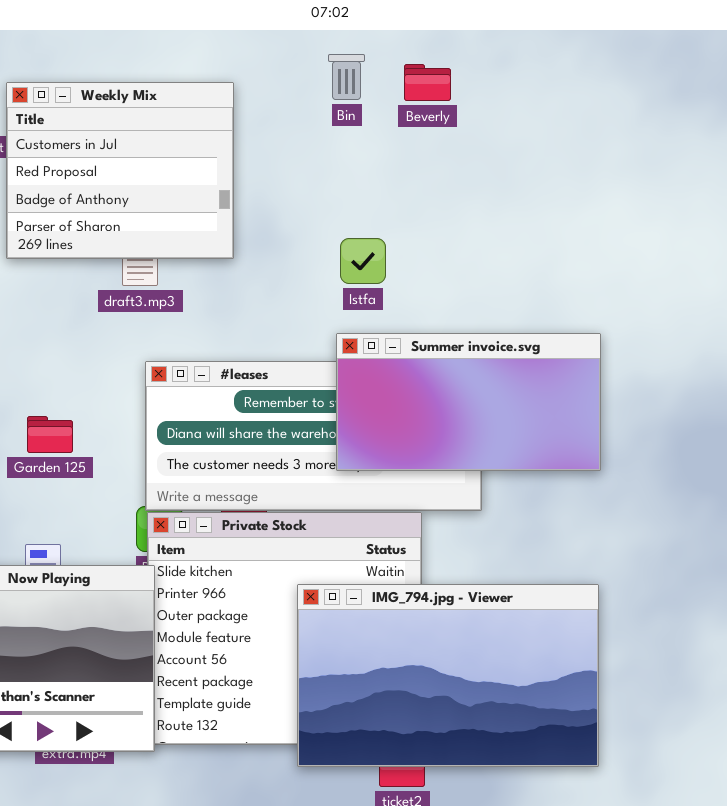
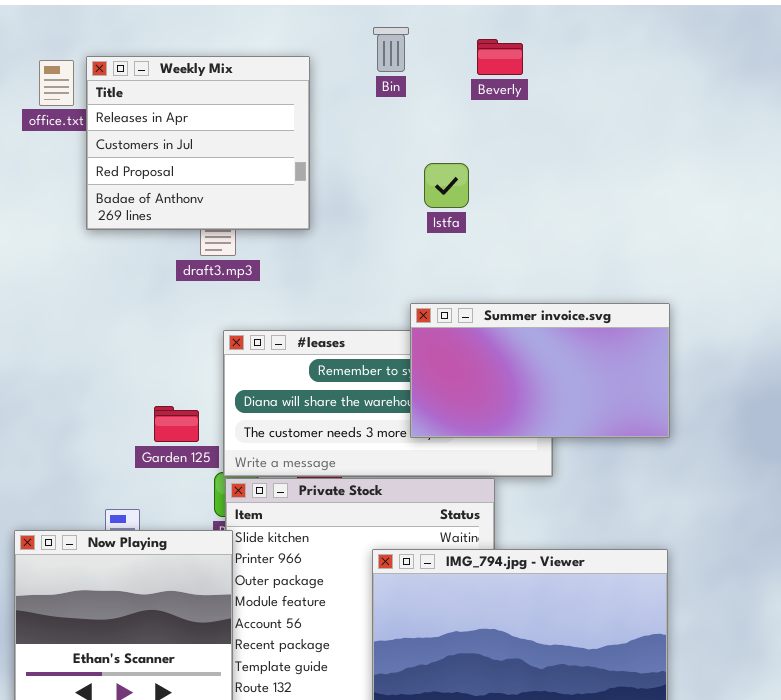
Bin: [328,54,365,100] -> [373,27,409,72], moved
Weekly Mix: [6,82,234,259] -> [86,56,310,230], scrolled up 1 row
Istfa: [340,238,386,284] -> [424,163,469,208], moved
Garden 125: [27,416,73,453] -> [154,406,199,442], moved

